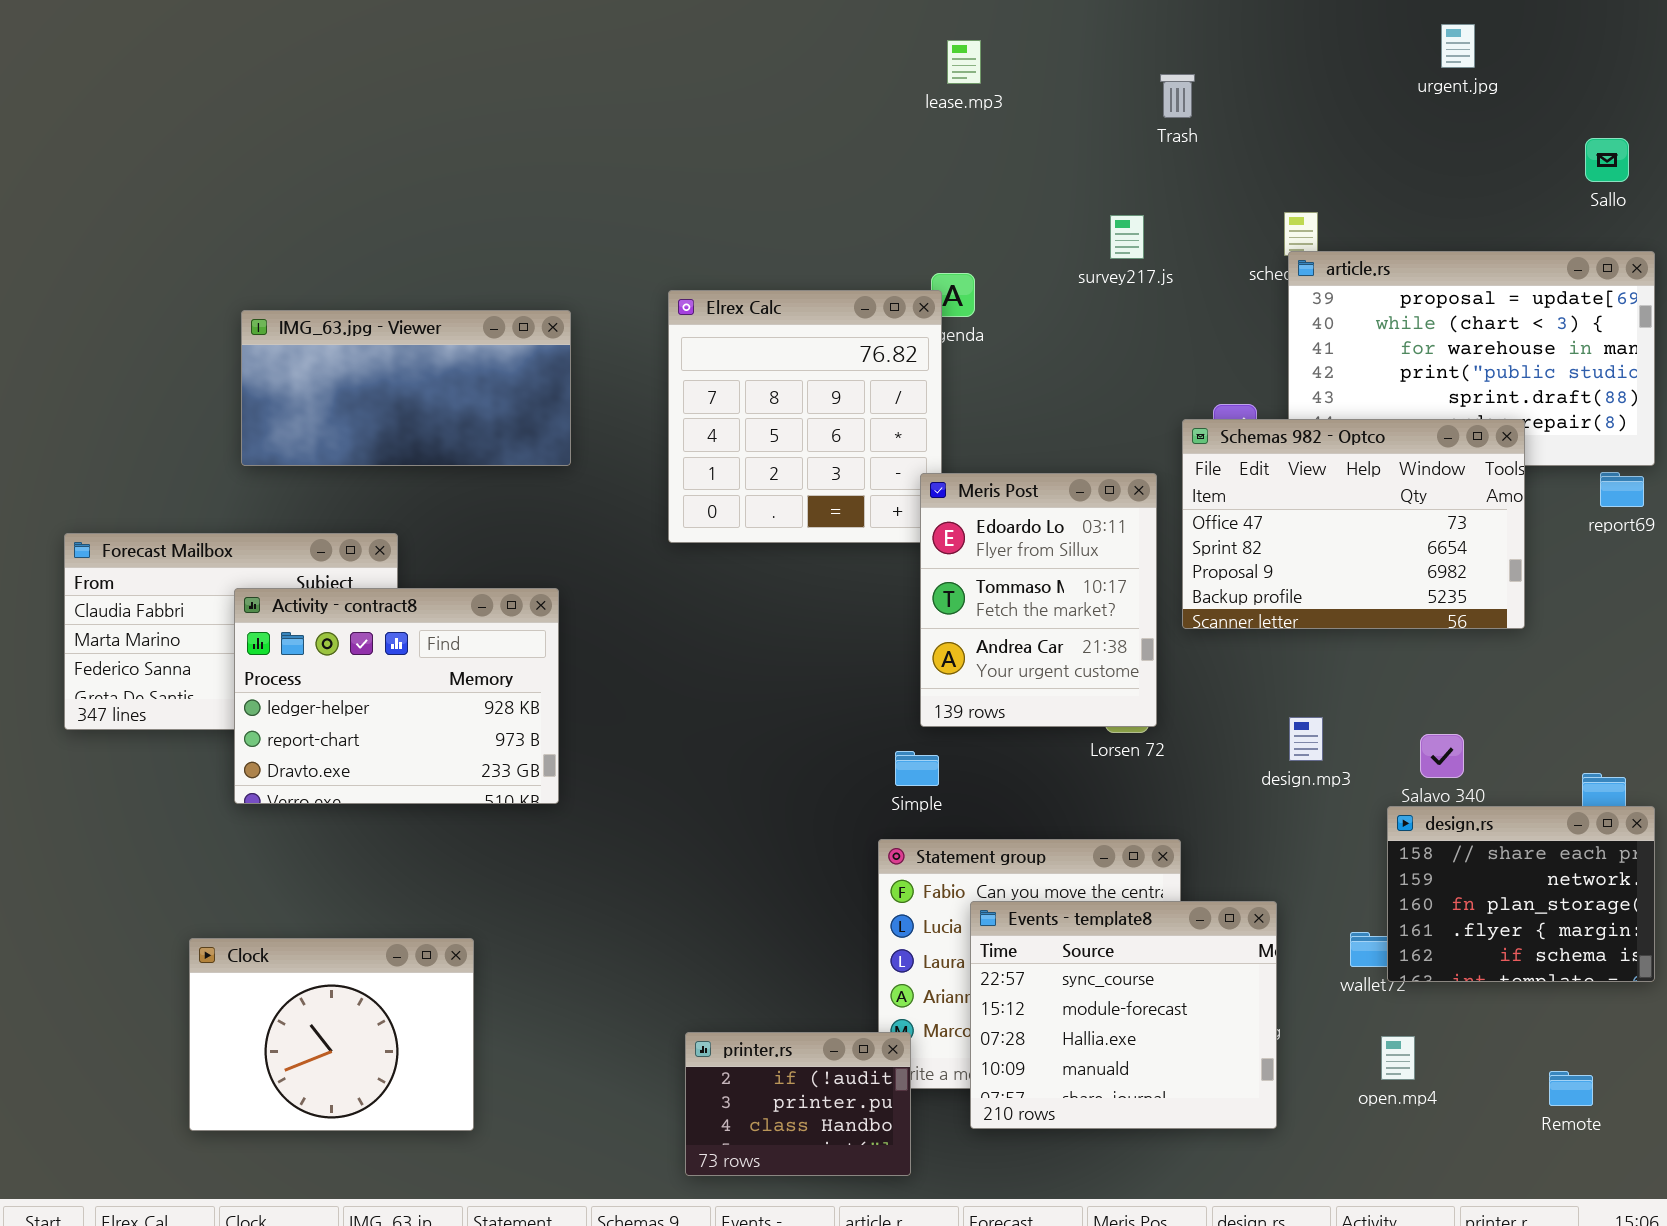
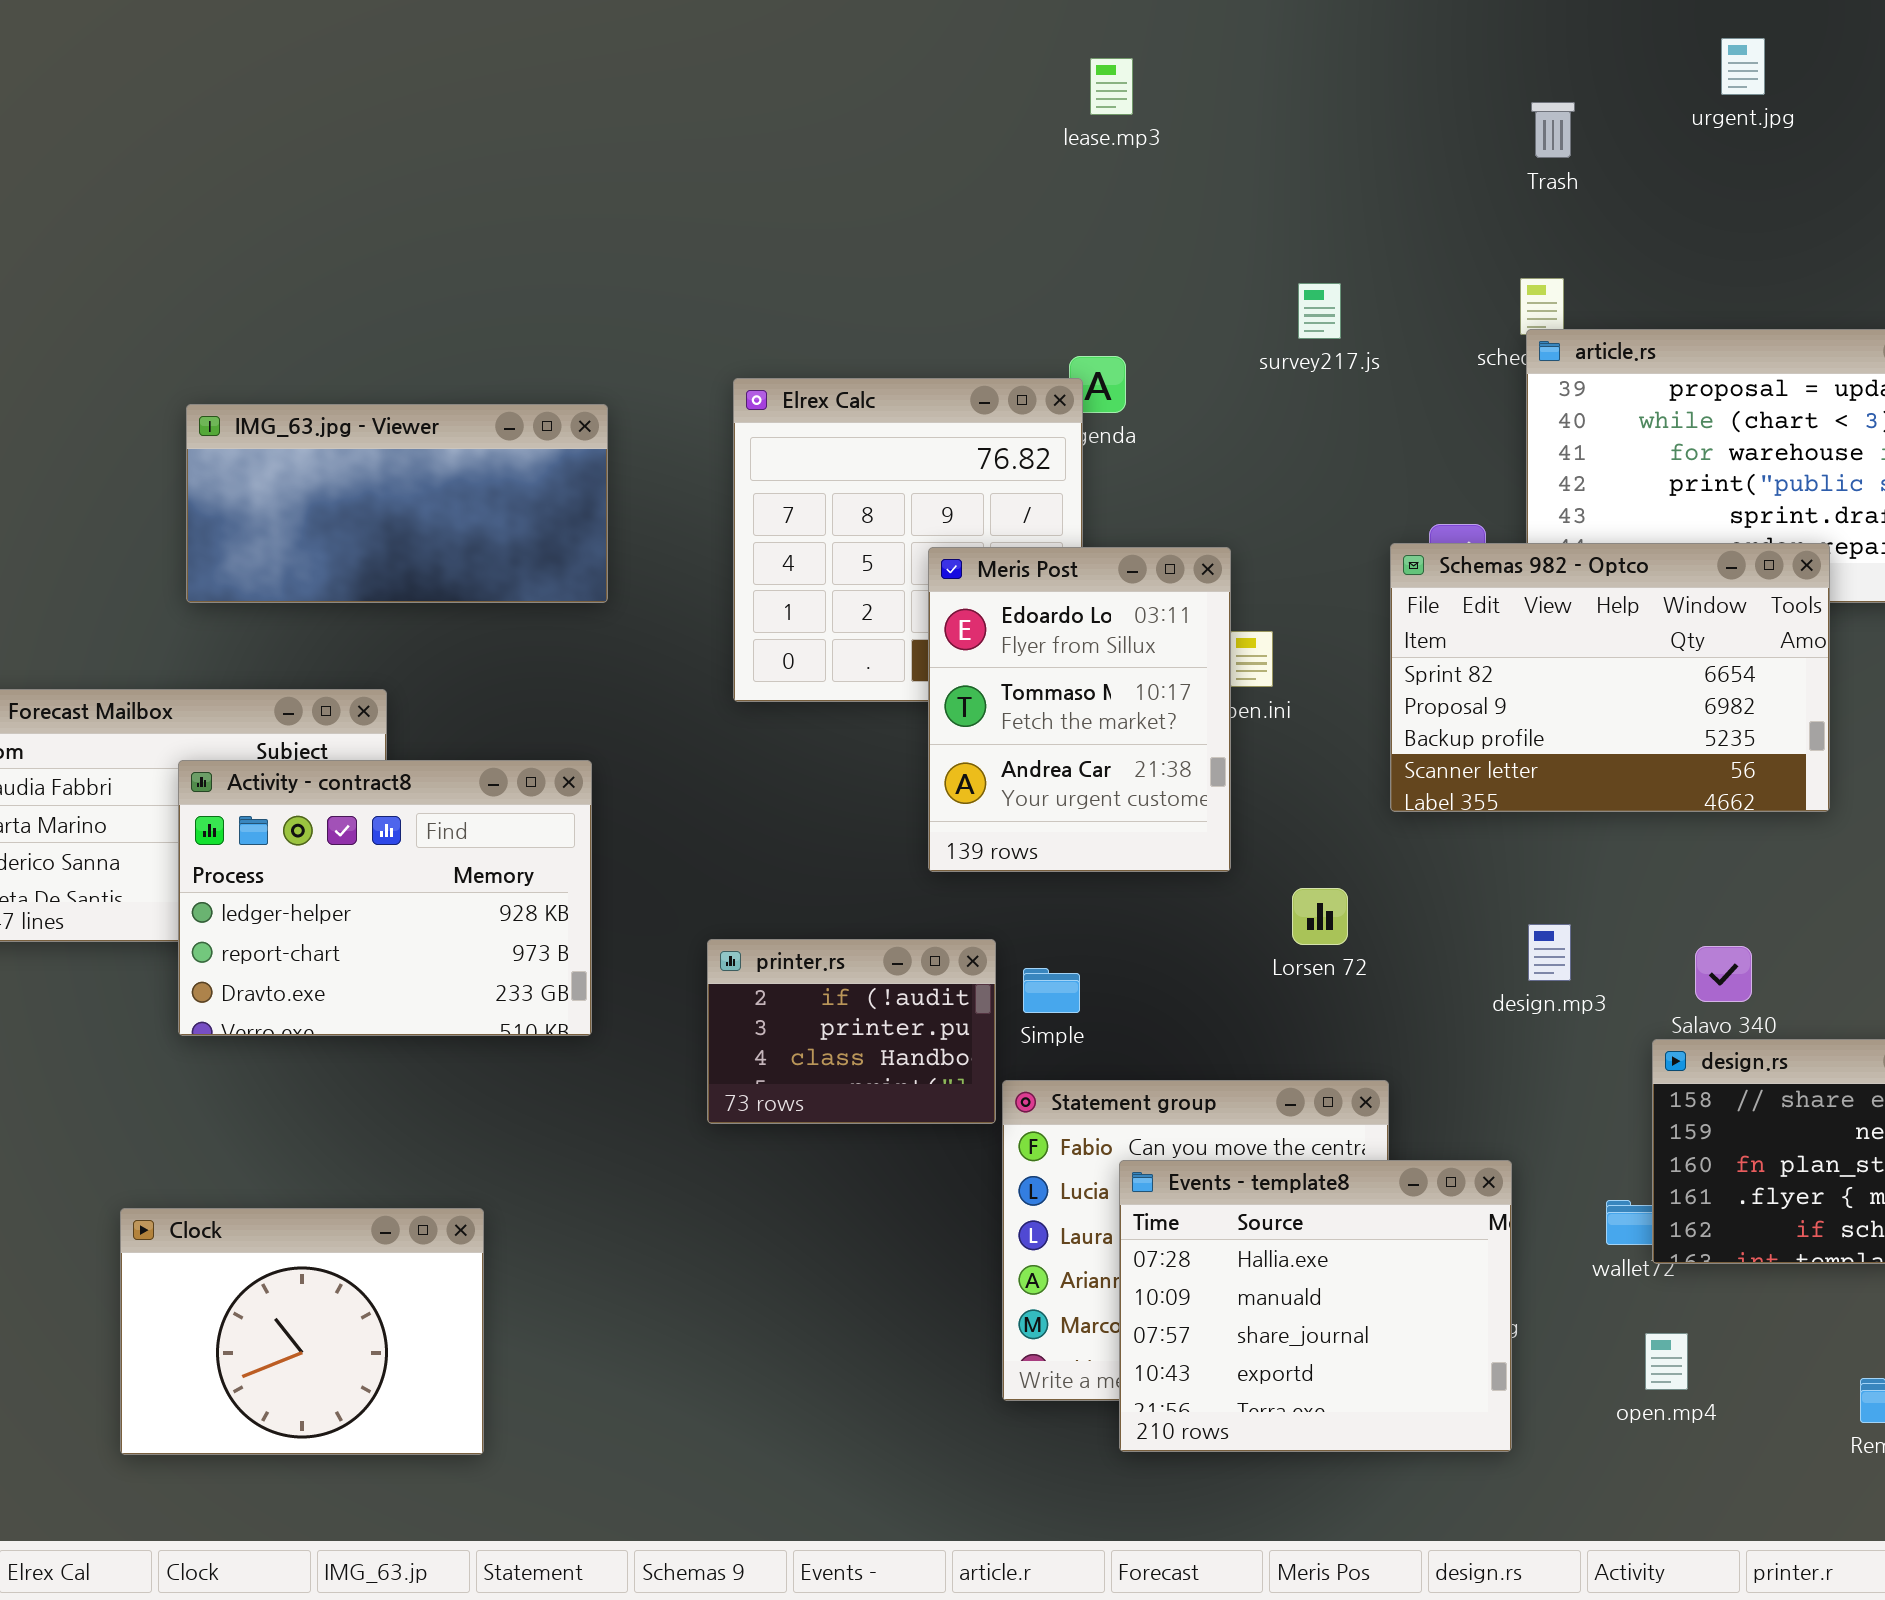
Trash: [1160,74,1195,118] -> [1531,102,1575,158], moved
Schemas 982 - Optco: [1182,419,1525,629] -> [1390,543,1830,812], scrolled down 1 row
Meris Post: [920,473,1157,727] -> [928,547,1231,872], moved
Events - template8: [970,901,1277,1129] -> [1119,1160,1512,1452], scrolled down 2 rows
printer.rs: [685,1032,911,1176] -> [707,939,996,1124], moved

